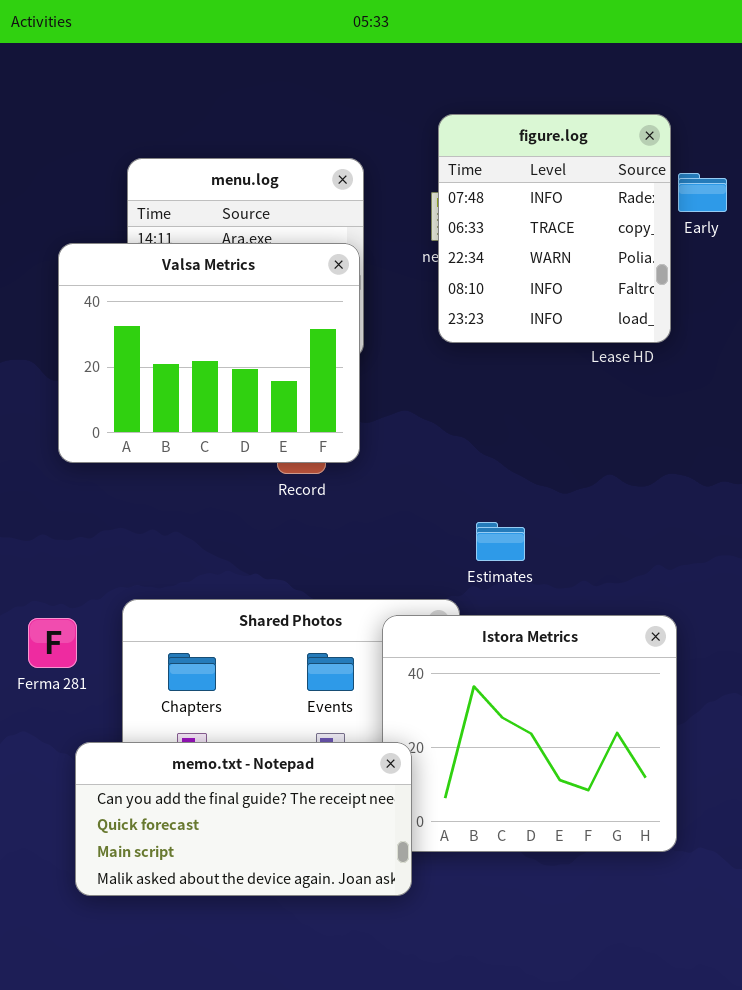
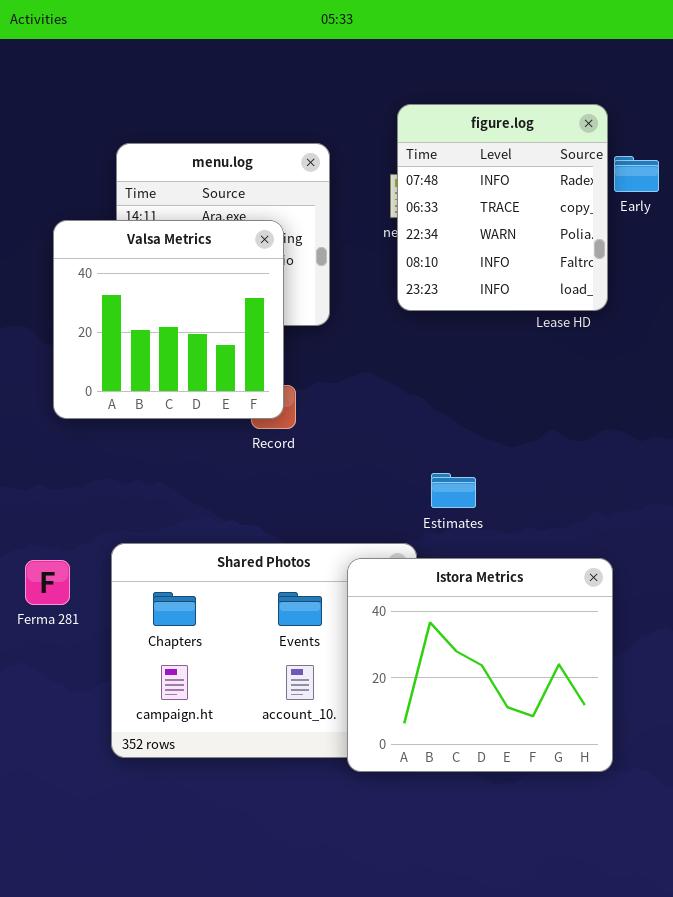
Valsa Metrics: [58,243,360,463] -> [53,220,284,419], resized
memo.txt - Notepad: [75,742,412,896] -> none, closed

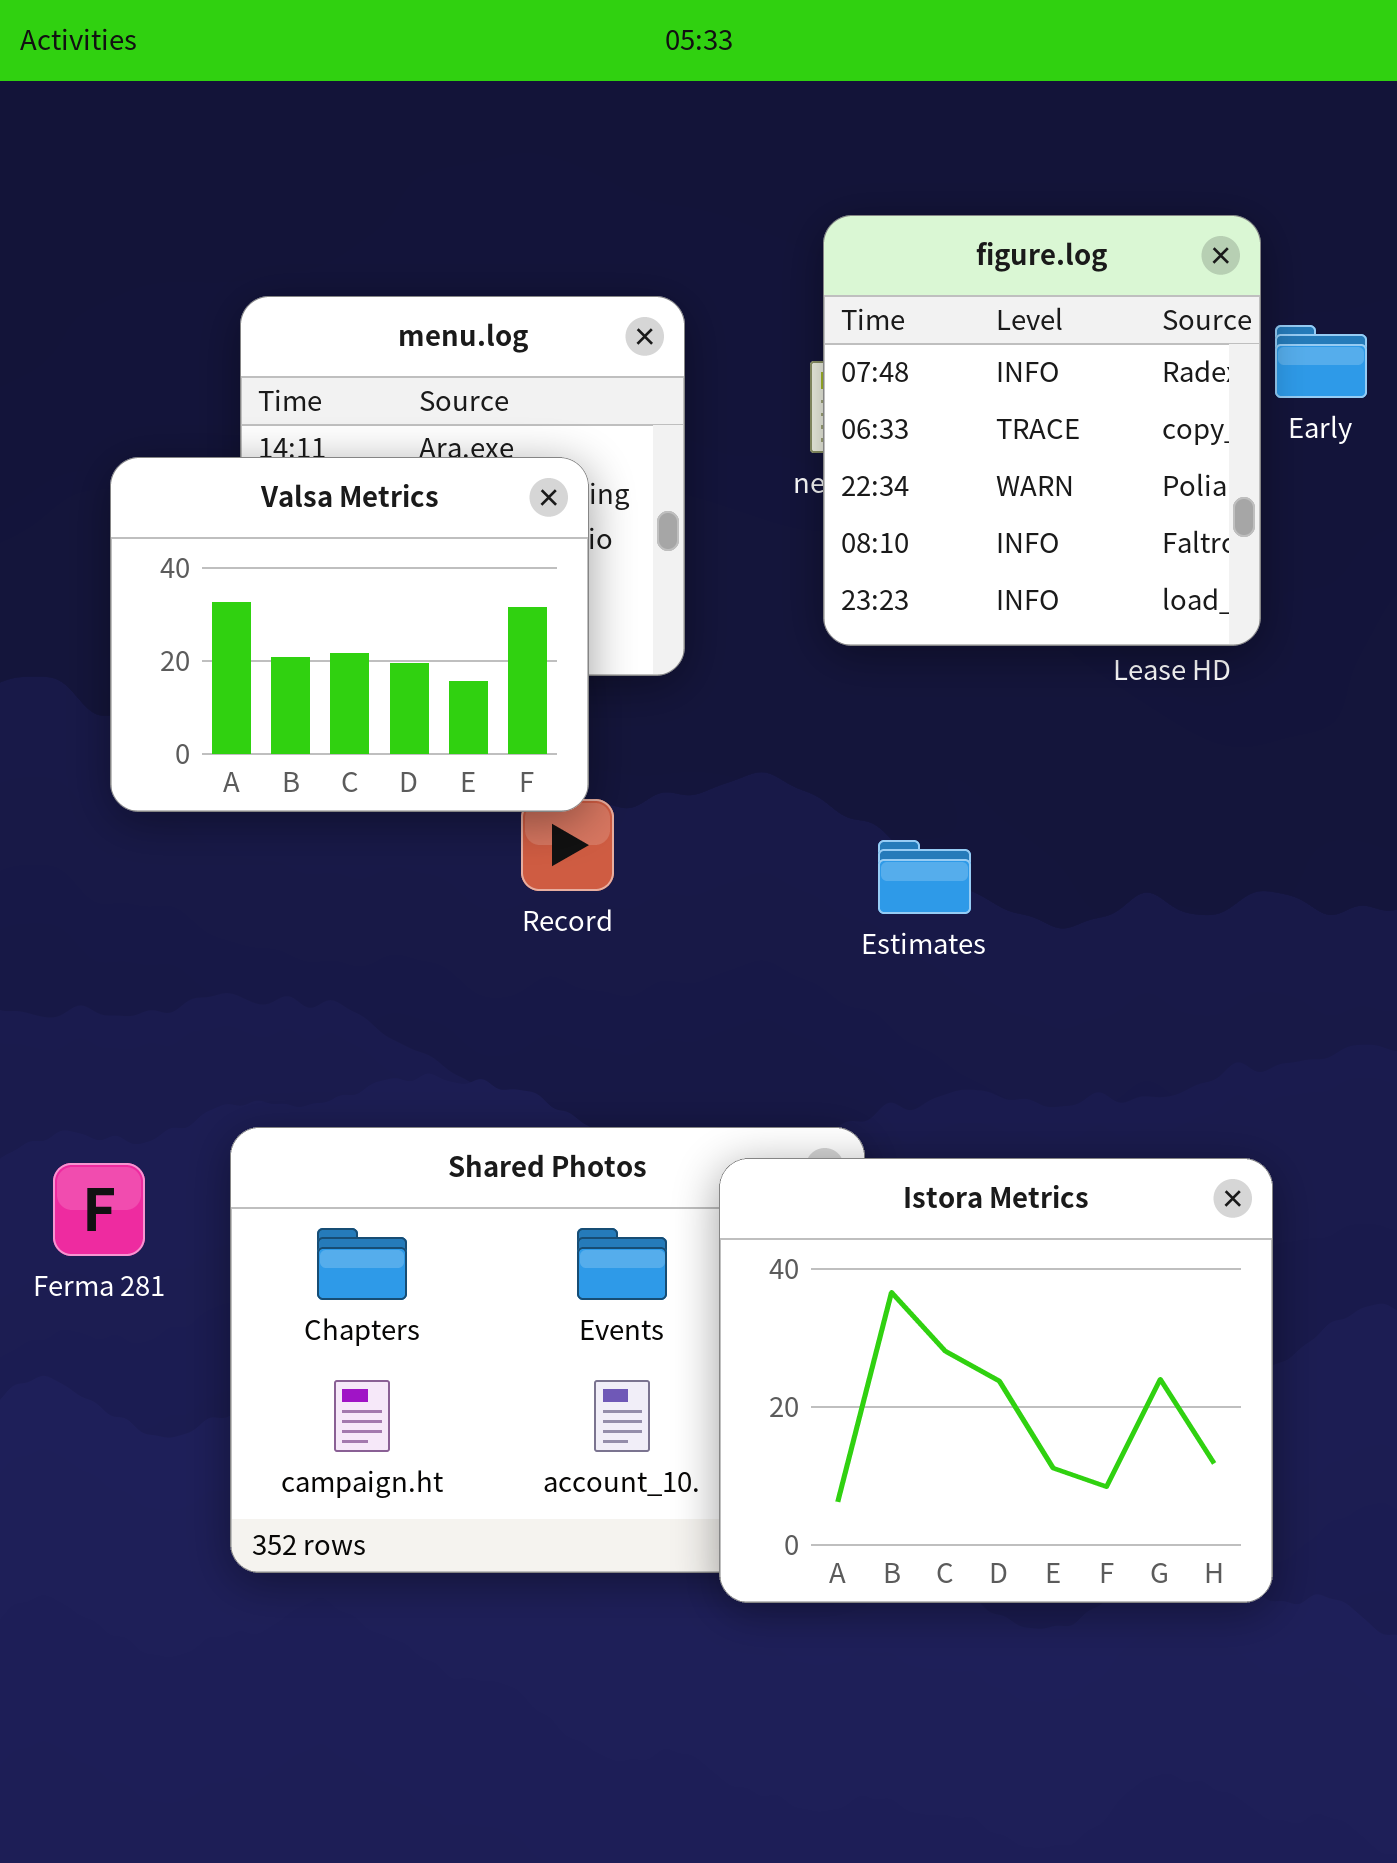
Valsa Metrics: [53,220,284,419] -> [110,457,589,812], resized
Estimates: [431,473,476,508] -> [878,840,971,914], moved

